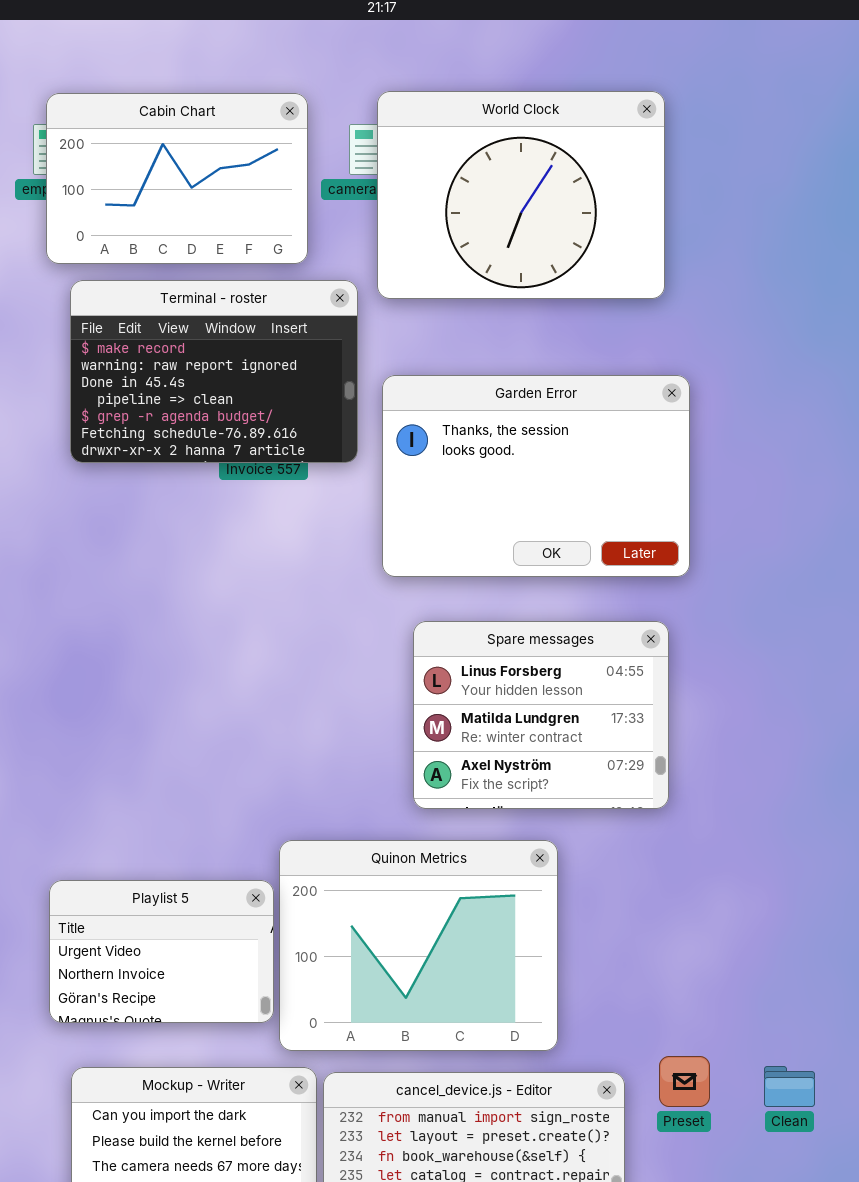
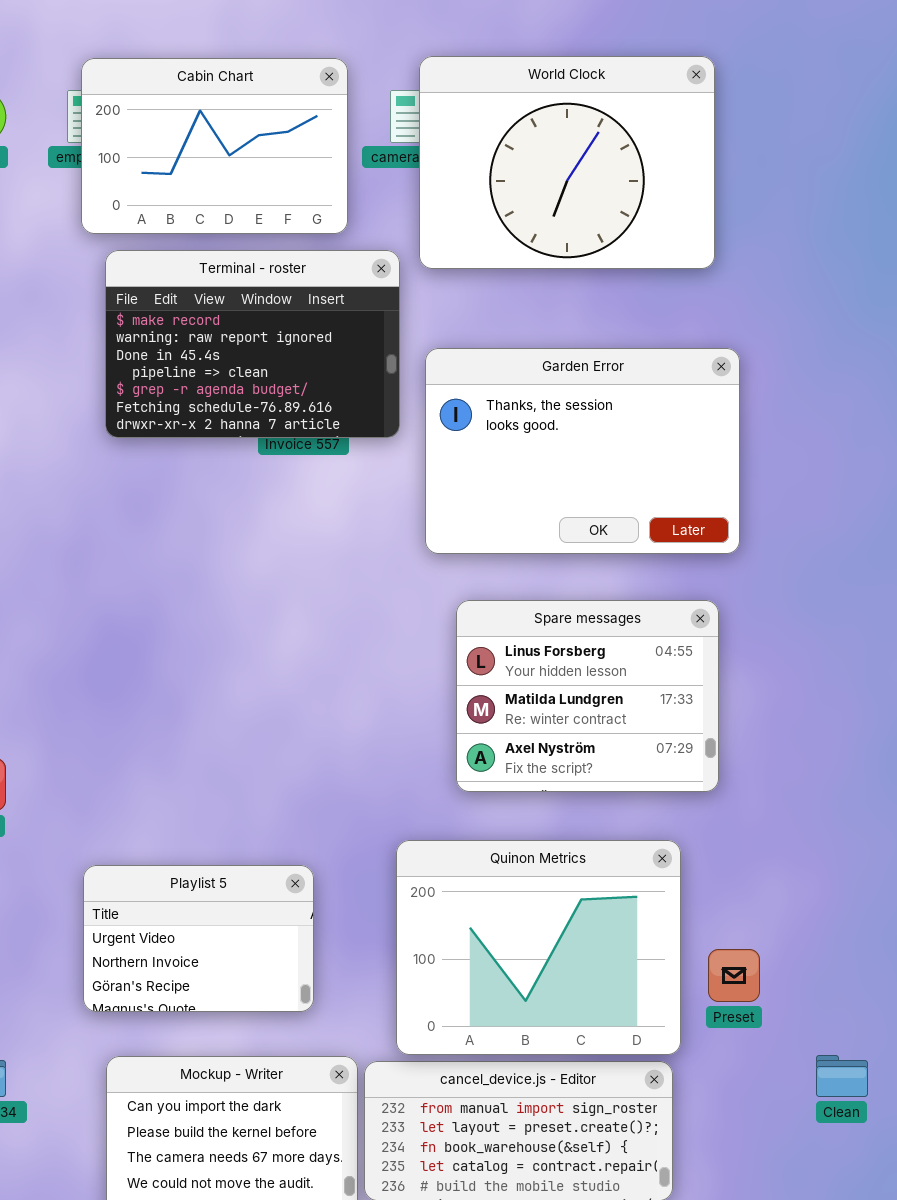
Quinon Metrics: [279,840,558,1051] -> [396,840,681,1055], moved
Preset: [659,1056,710,1107] -> [708,949,760,1002], moved

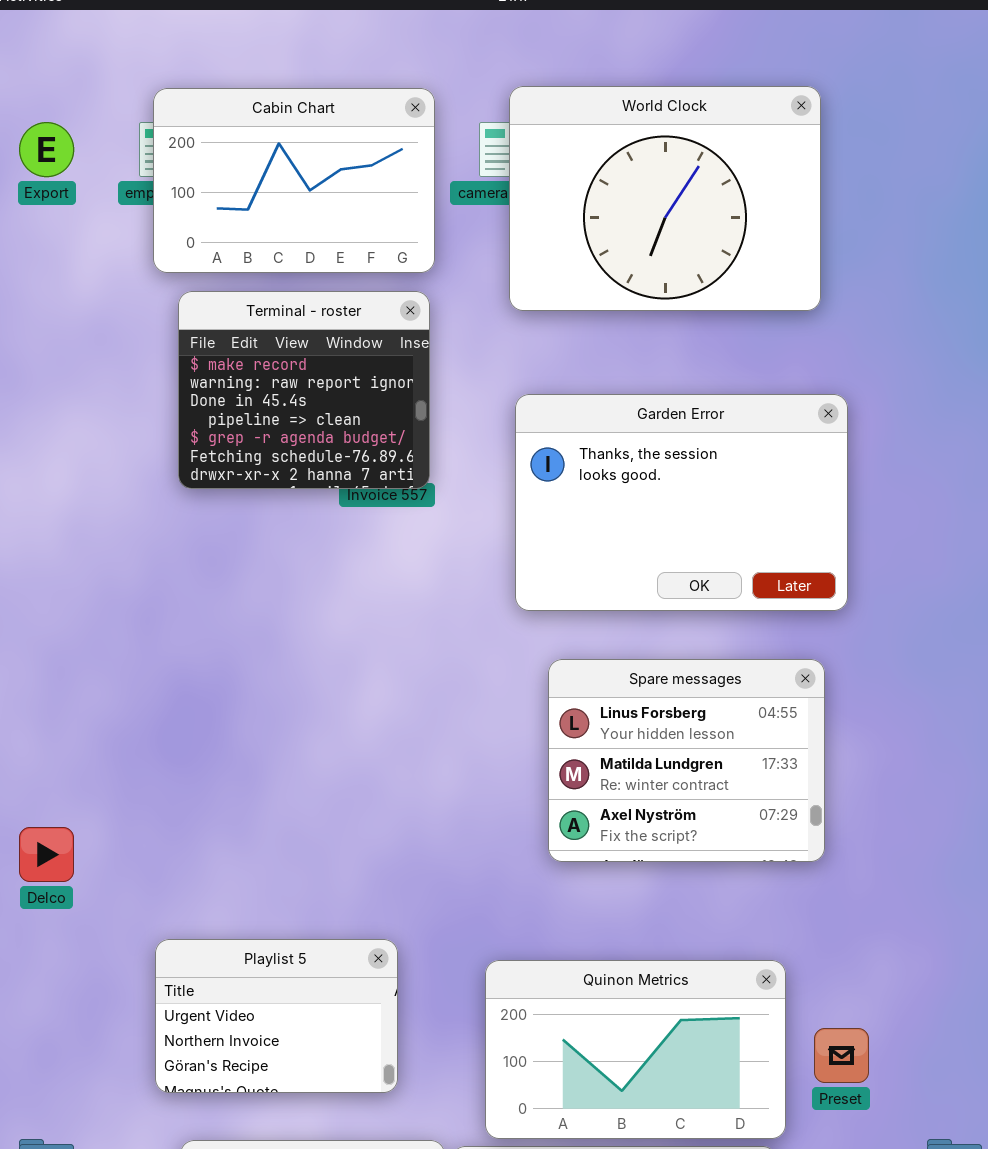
Terminal - roster: [105,250,400,438] -> [178,291,430,489], resized
Quinon Metrics: [396,840,681,1055] -> [485,960,786,1139], resized

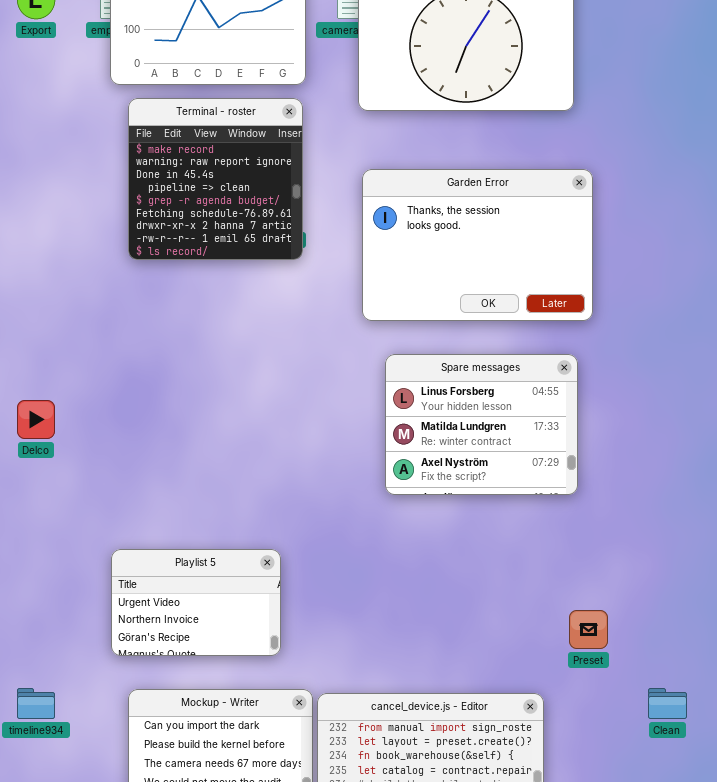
Terminal - roster: [178,291,430,489] -> [128,98,303,260], resized
Delco: [19,827,74,882] -> [17,400,55,439], moved
Quinon Metrics: [485,960,786,1139] -> none, closed

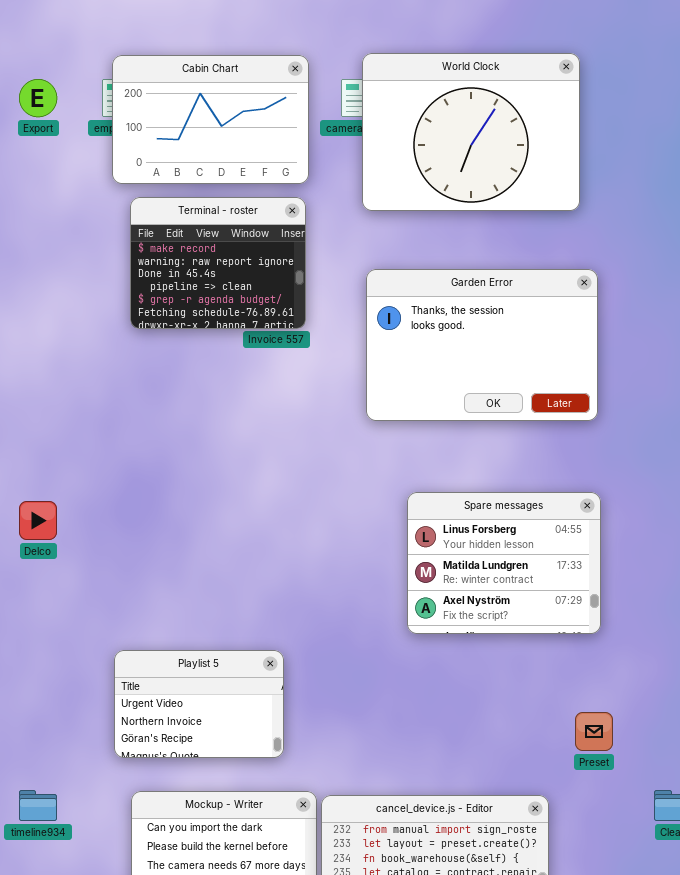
Terminal - roster: [128,98,303,260] -> [130,197,306,329], resized
Spare messages: [385,354,578,495] -> [407,492,601,634], moved

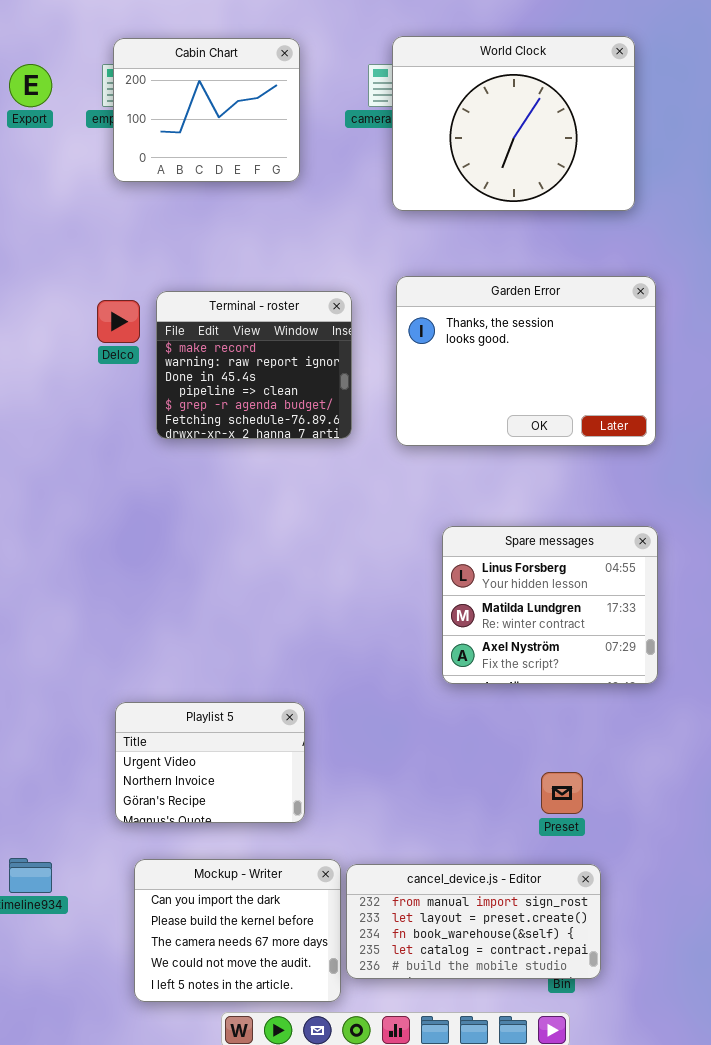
Cabin Chart: [112,55,309,184] -> [113,38,300,182], resized
Terminal - roster: [130,197,306,329] -> [156,291,352,439], moved
Delco: [19,501,57,540] -> [97,300,140,343], moved
Preset: [575,712,613,751] -> [541,772,583,814], moved

